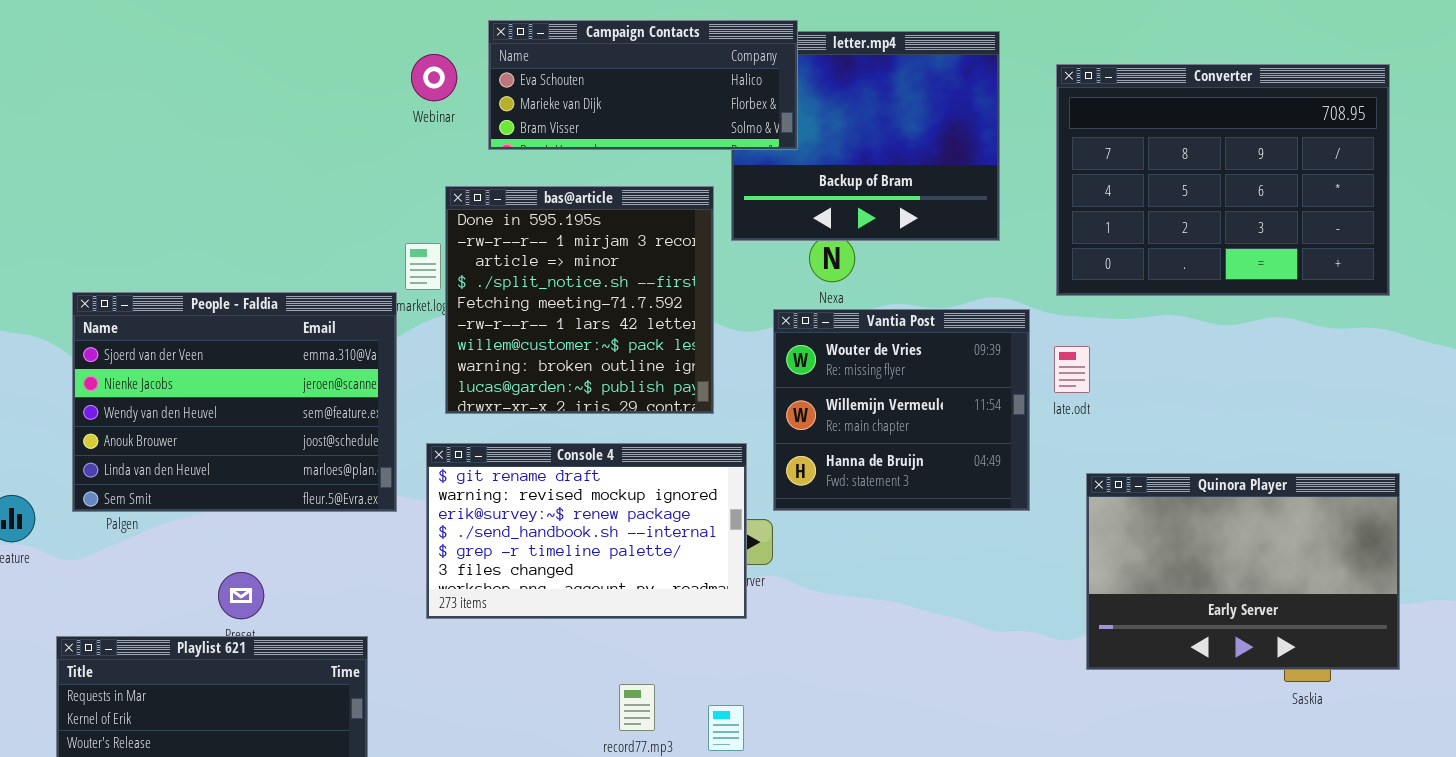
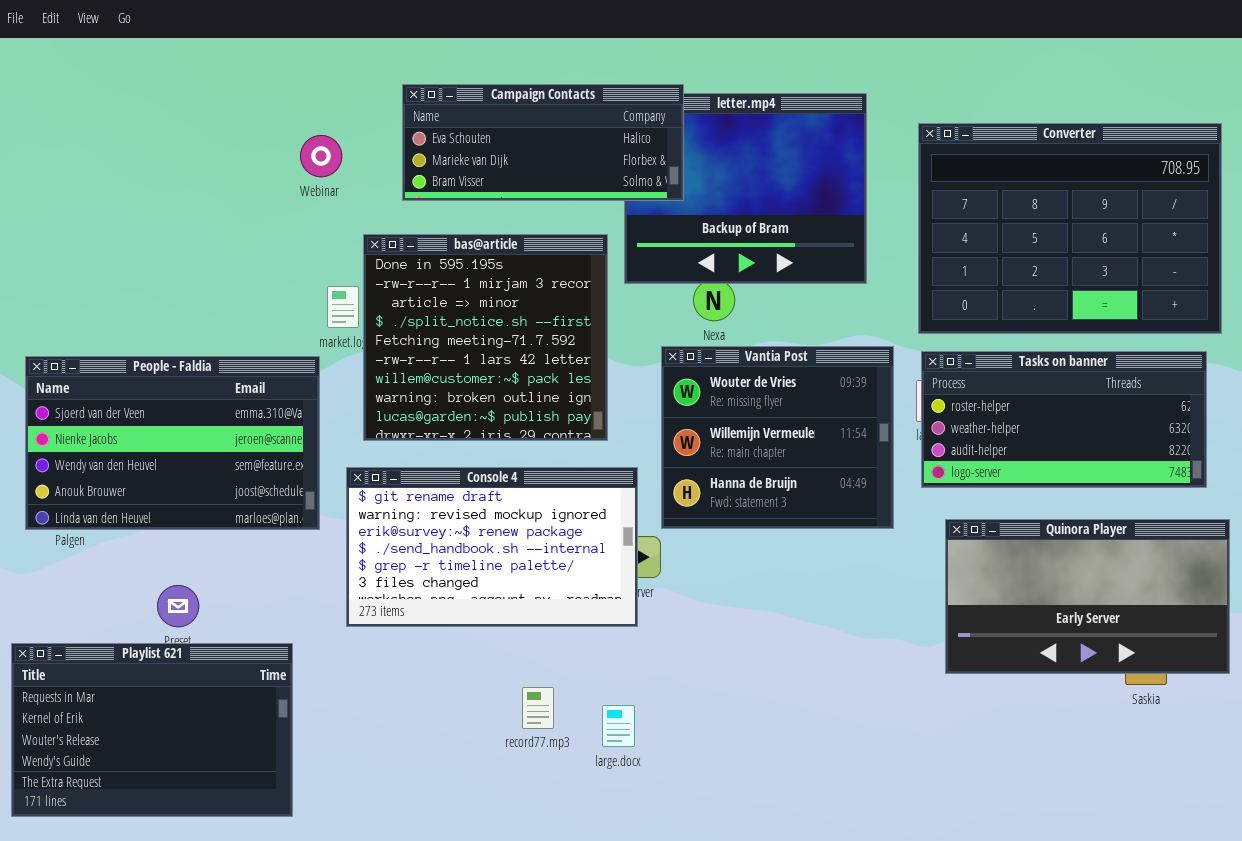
Webinar: [411,54,457,101] -> [300,135,342,177], moved
People - Faldia: [72,292,397,512] -> [25,356,320,530], resized
Tasks on banner: none -> [921,351,1207,488], opened
Quinora Player: [1086,473,1400,670] -> [945,519,1230,674], resized

